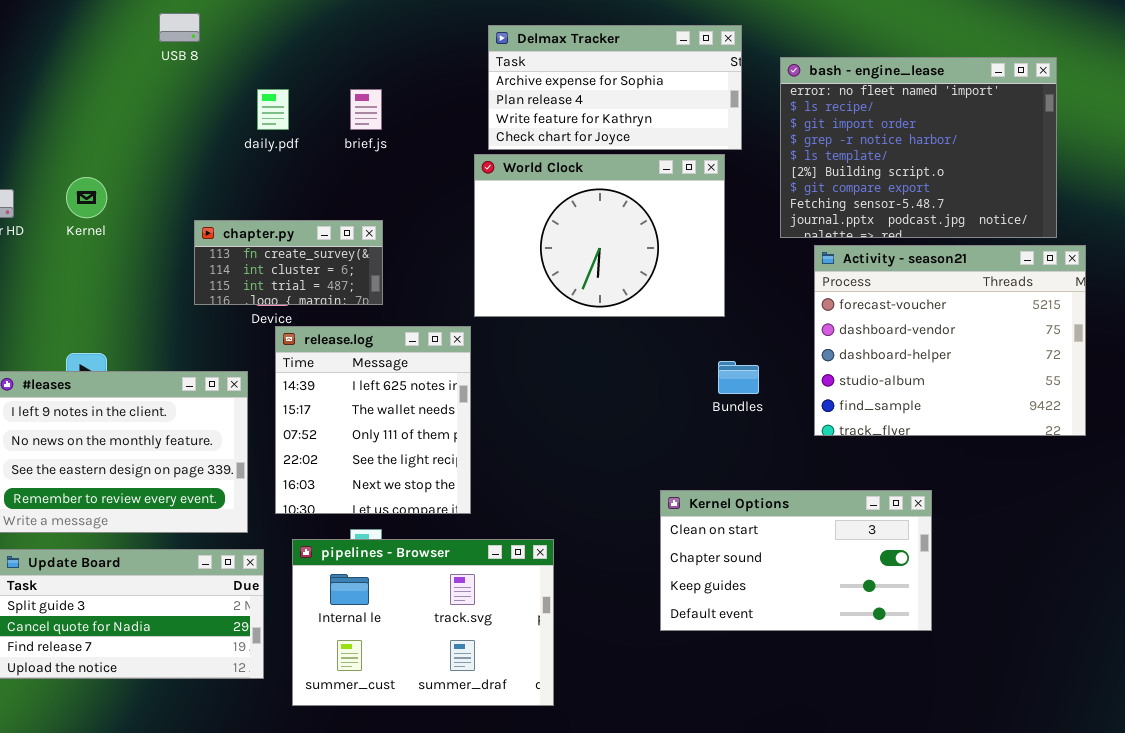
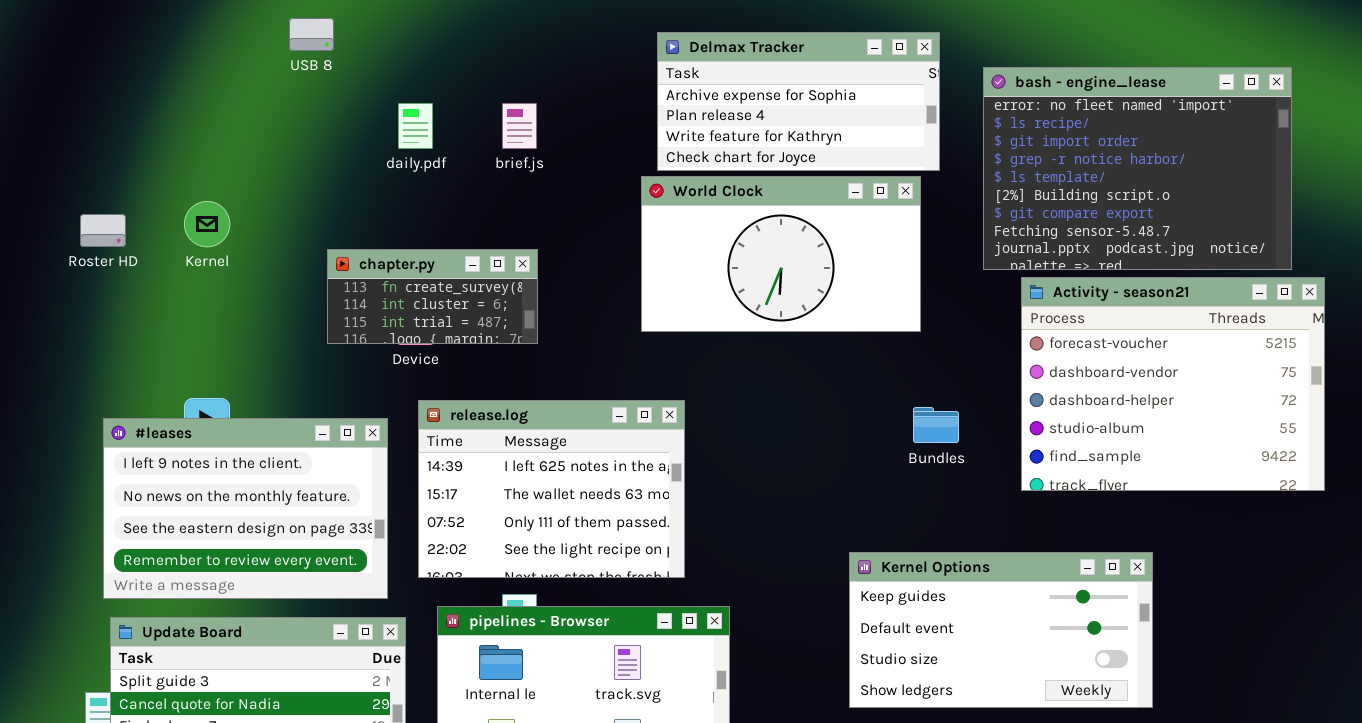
World Clock: [474,154,725,317] -> [641,176,921,332], resized
release.log: [275,326,471,514] -> [418,400,685,578], resized
Kernel Options: [660,490,932,631] -> [849,552,1153,708], scrolled down 2 rows

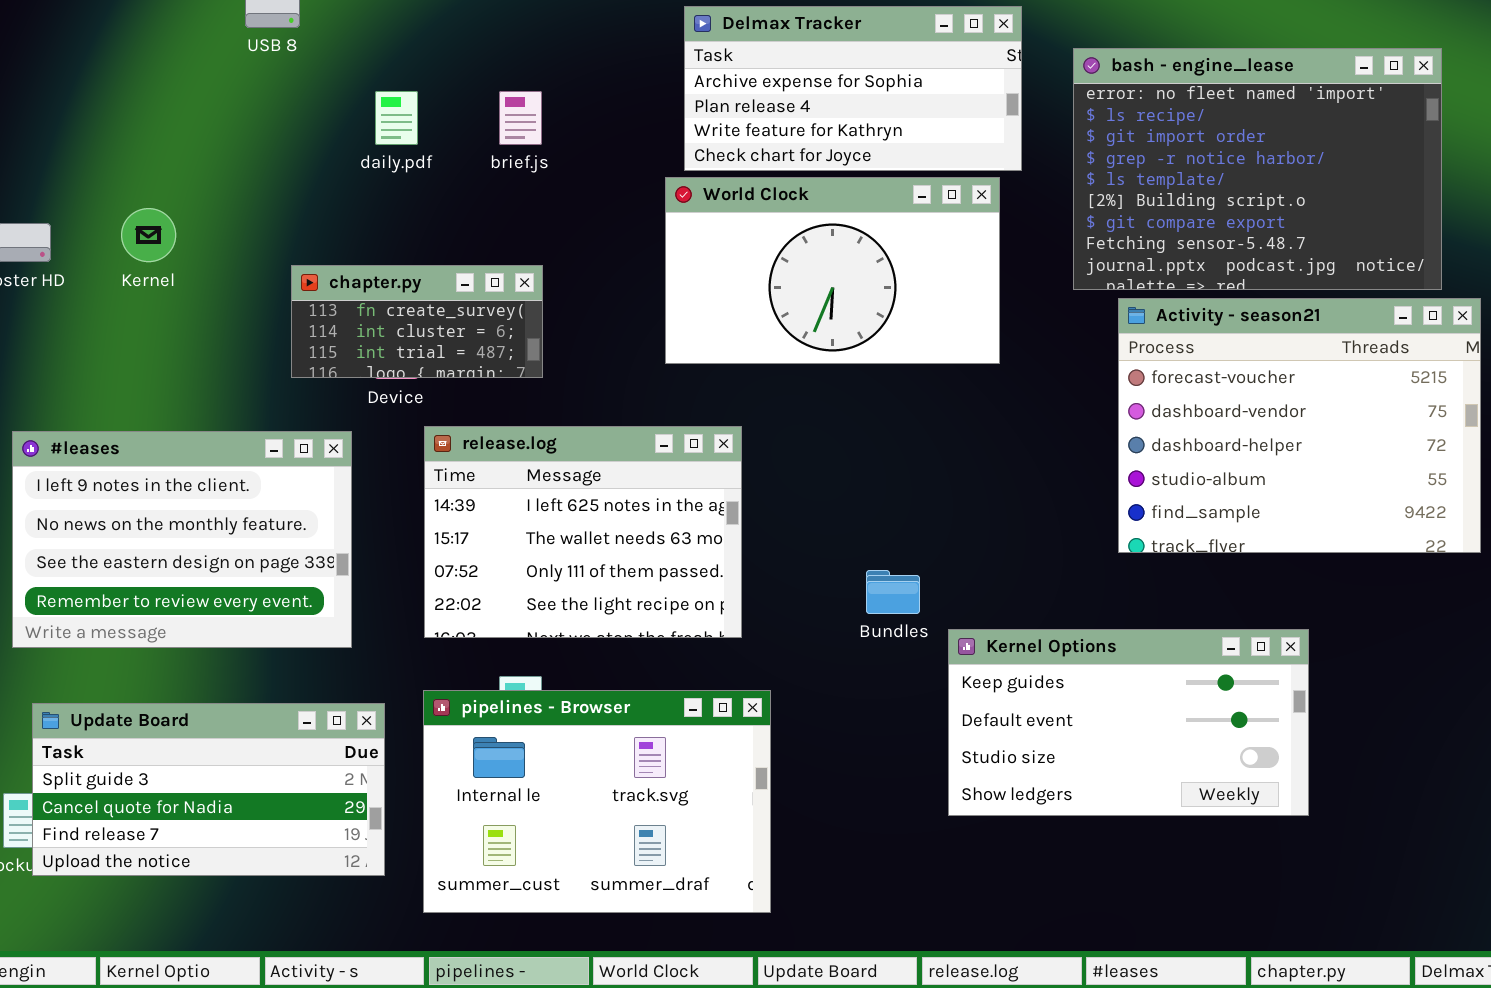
release.log: [418,400,685,578] -> [424,426,742,638], moved
Bundles: [913,407,959,443] -> [866,570,920,614], moved
#leases: [103,418,388,599] -> [12,431,352,648], moved
Kernel Options: [849,552,1153,708] -> [948,629,1309,816], moved

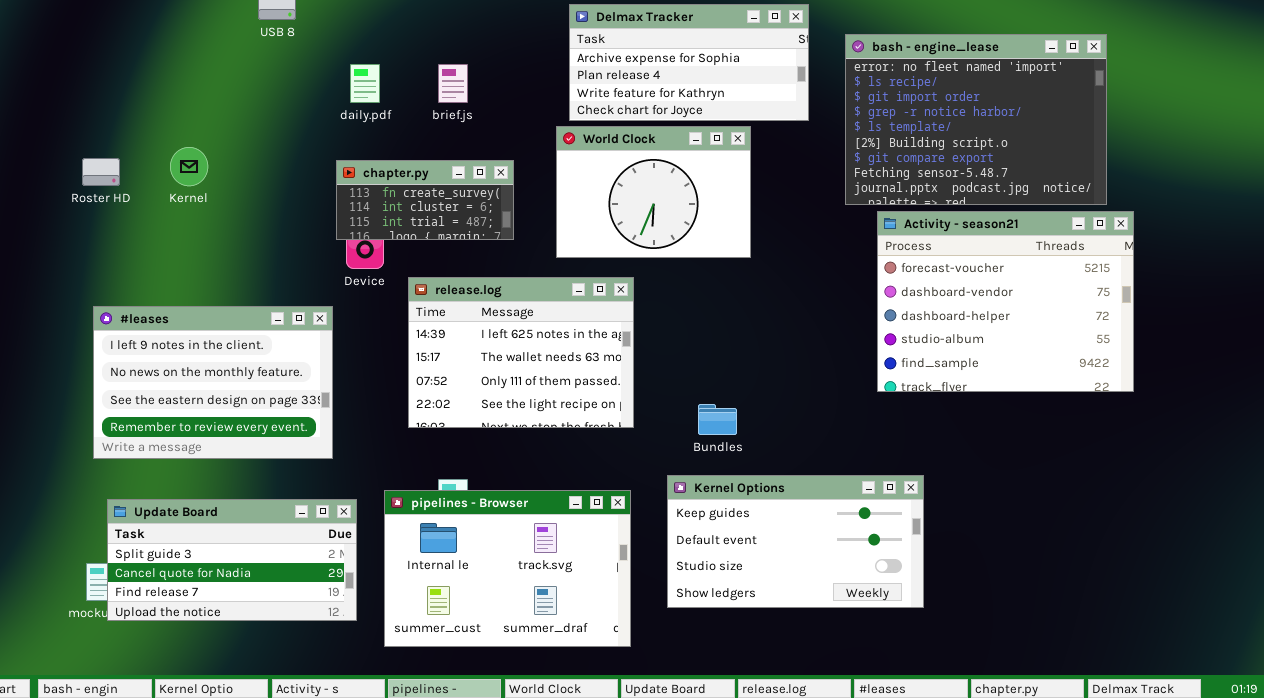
World Clock: [665,177,1000,364] -> [556,126,751,258], resized
chapter.py: [291,265,543,378] -> [336,160,514,240], moved
release.log: [424,426,742,638] -> [408,277,634,428], moved
Kernel Options: [948,629,1309,816] -> [667,475,924,608], moved

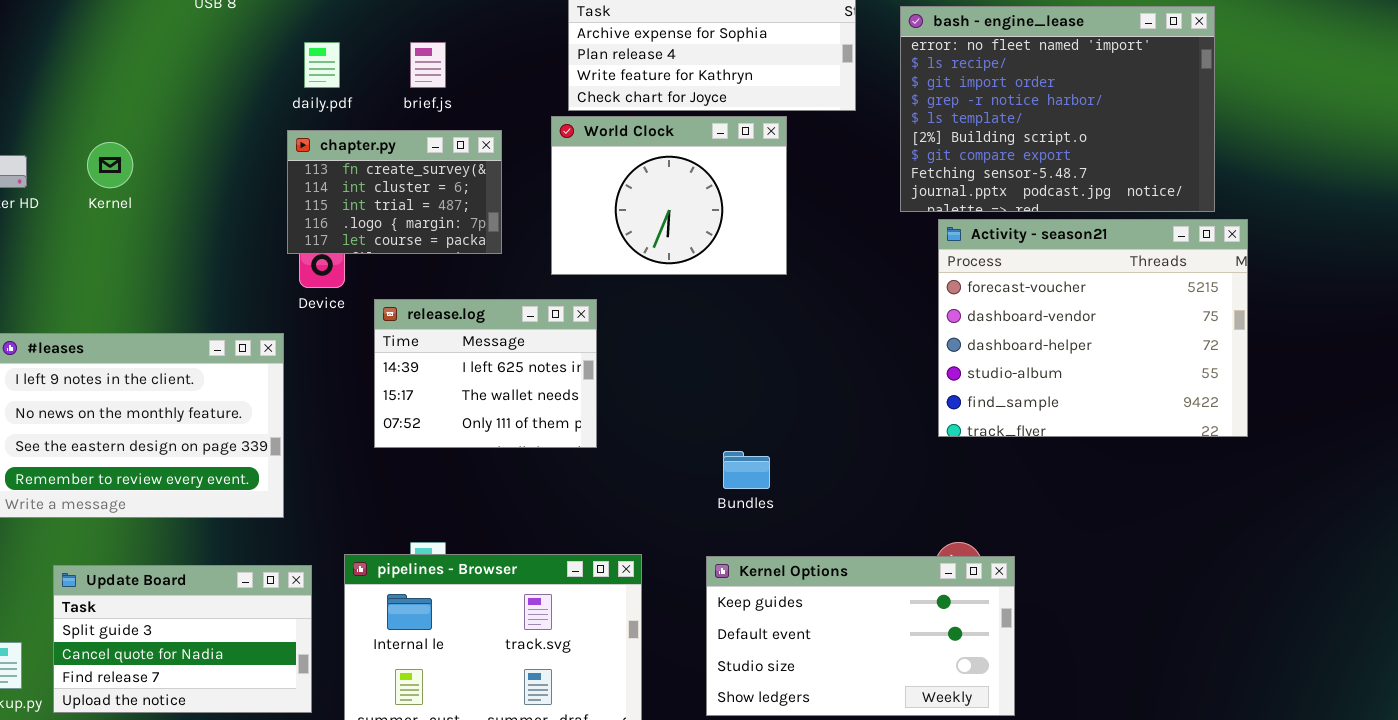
chapter.py: [336,160,514,240] -> [287,130,502,254], resized
release.log: [408,277,634,428] -> [374,299,597,448], resized
Kernel Options: [667,475,924,608] -> [706,556,1015,716], moved
Update Board: [107,499,357,621] -> [53,565,312,713], resized

